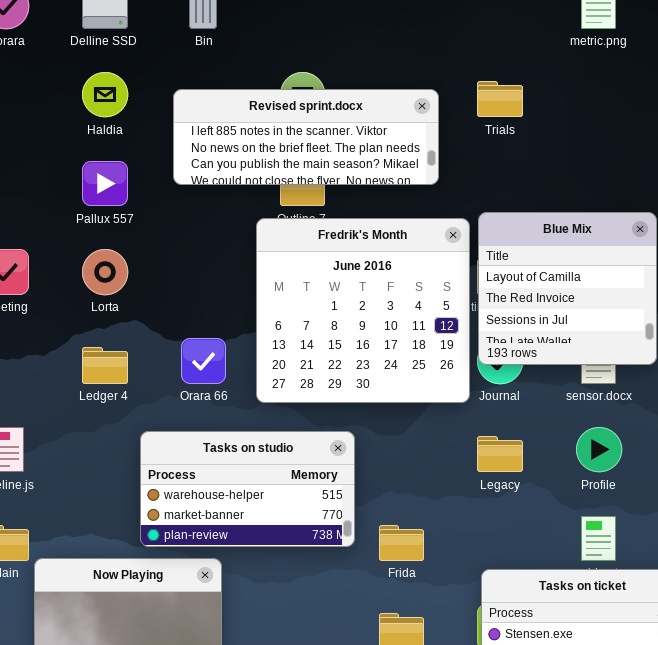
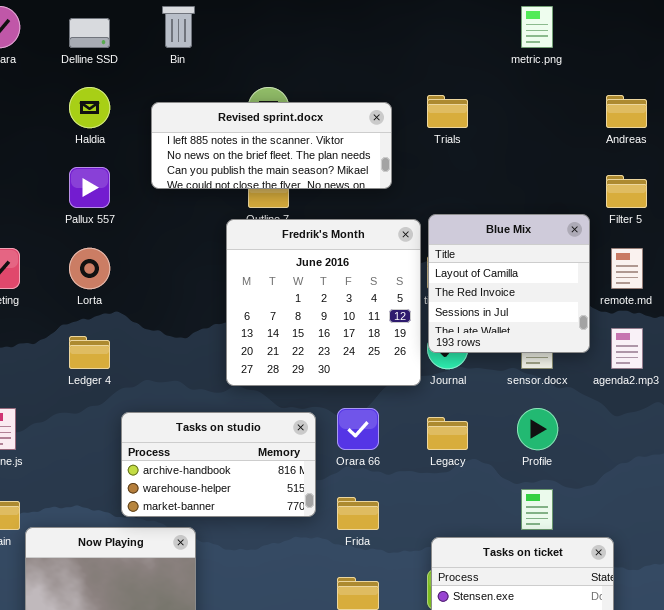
Orara 66: [181,338,226,384] -> [337,408,379,450], moved
Tasks on studio: [140,431,355,547] -> [121,412,316,517], scrolled up 1 row

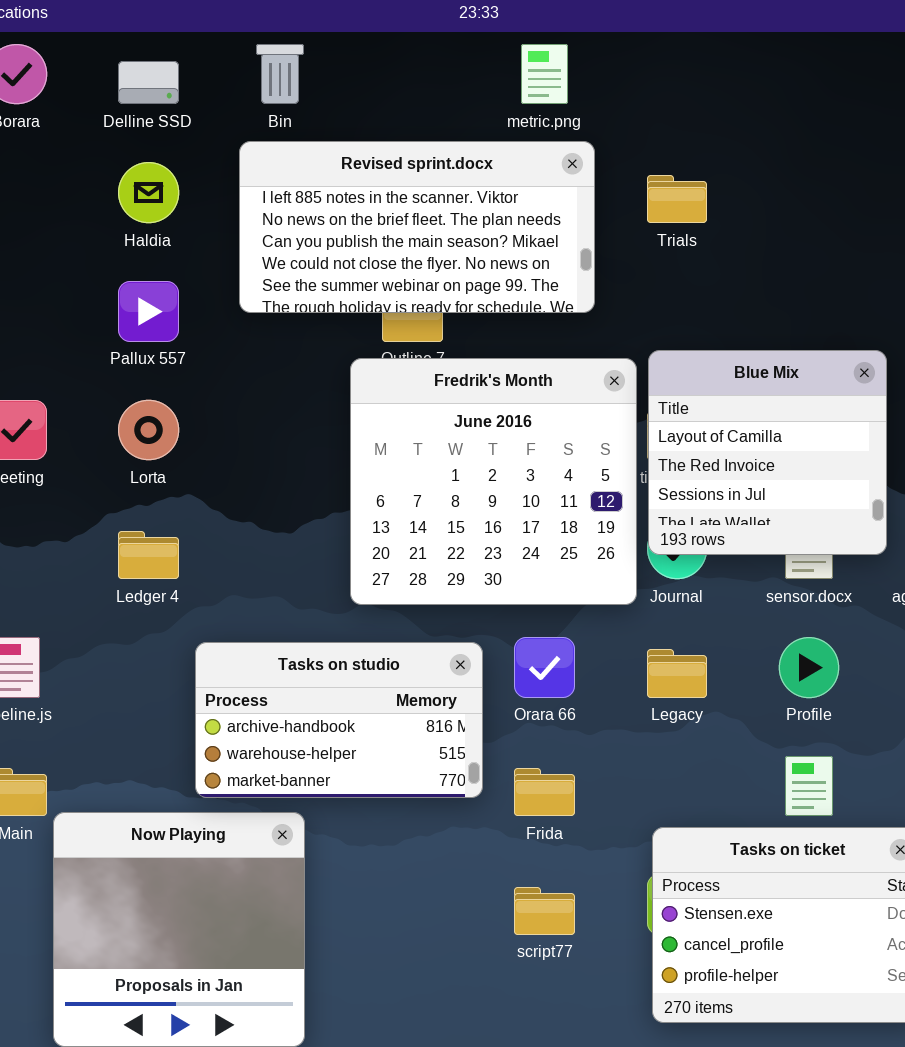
metric.png: [521,6,553,48] -> [521,44,568,104], moved
Revised sprint.docx: [151,102,392,189] -> [239,141,595,313], resized

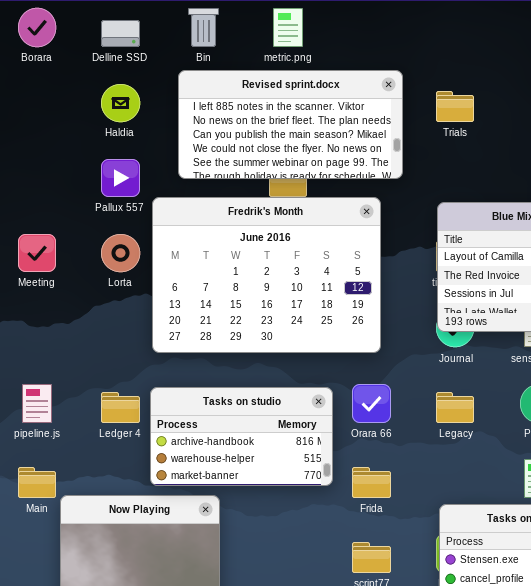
metric.png: [521,44,568,104] -> [273,8,303,47], moved
Fredrik's Month: [350,358,637,605] -> [152,197,381,353], moved, resized
Ledger 4: [118,531,179,579] -> [101,392,140,423], moved

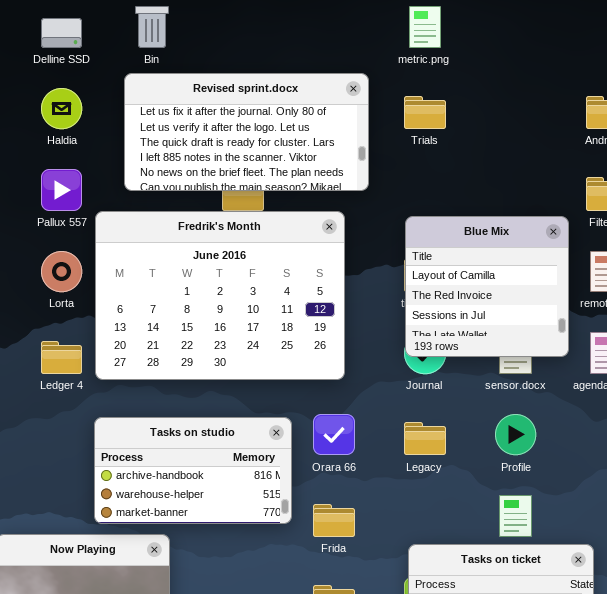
metric.png: [273,8,303,47] -> [409,6,441,48], moved
Revised sprint.docx: [178,70,403,179] -> [124,73,369,191], scrolled up 3 rows
Ledger 4: [101,392,140,423] -> [41,341,82,374], moved

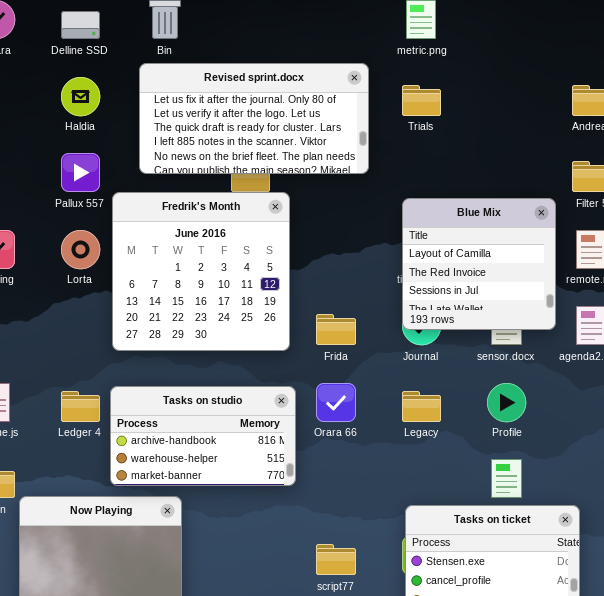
Fredrik's Month: [95,211,345,380] -> [112,192,290,351], resized
Ledger 4: [41,341,82,374] -> [61,391,100,422], moved
Frida: [313,504,355,537] -> [316,314,356,345], moved

